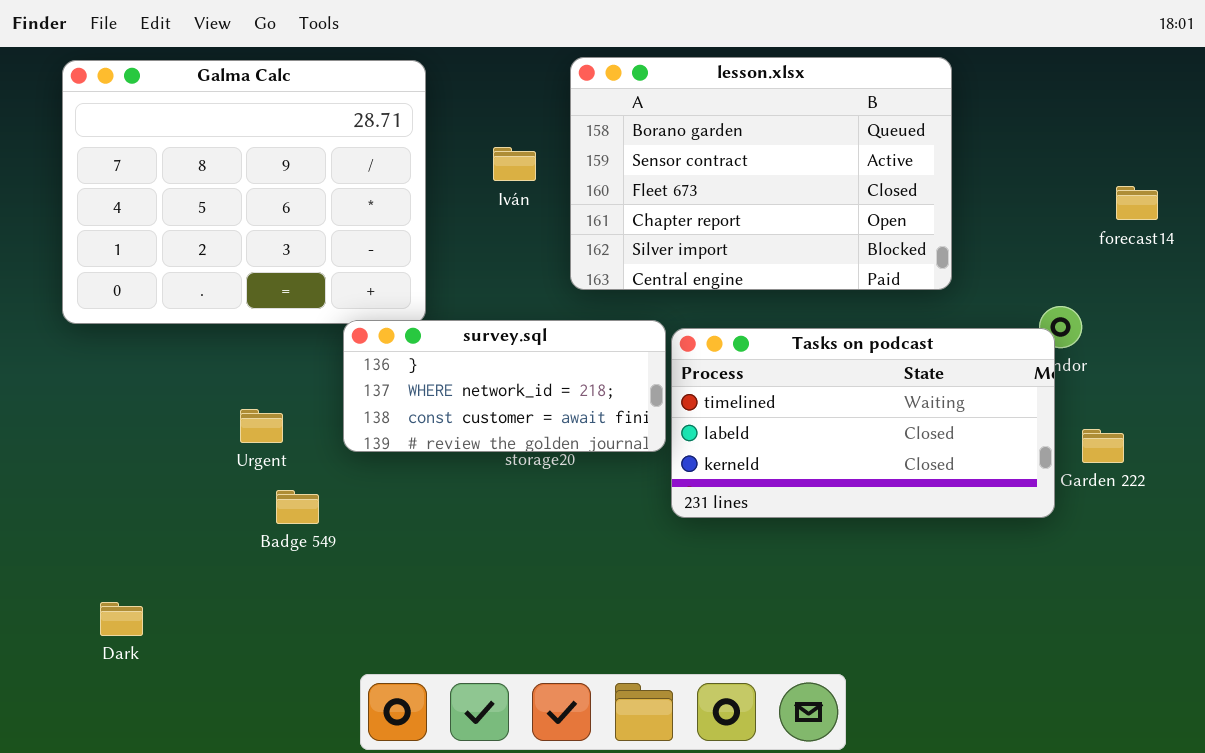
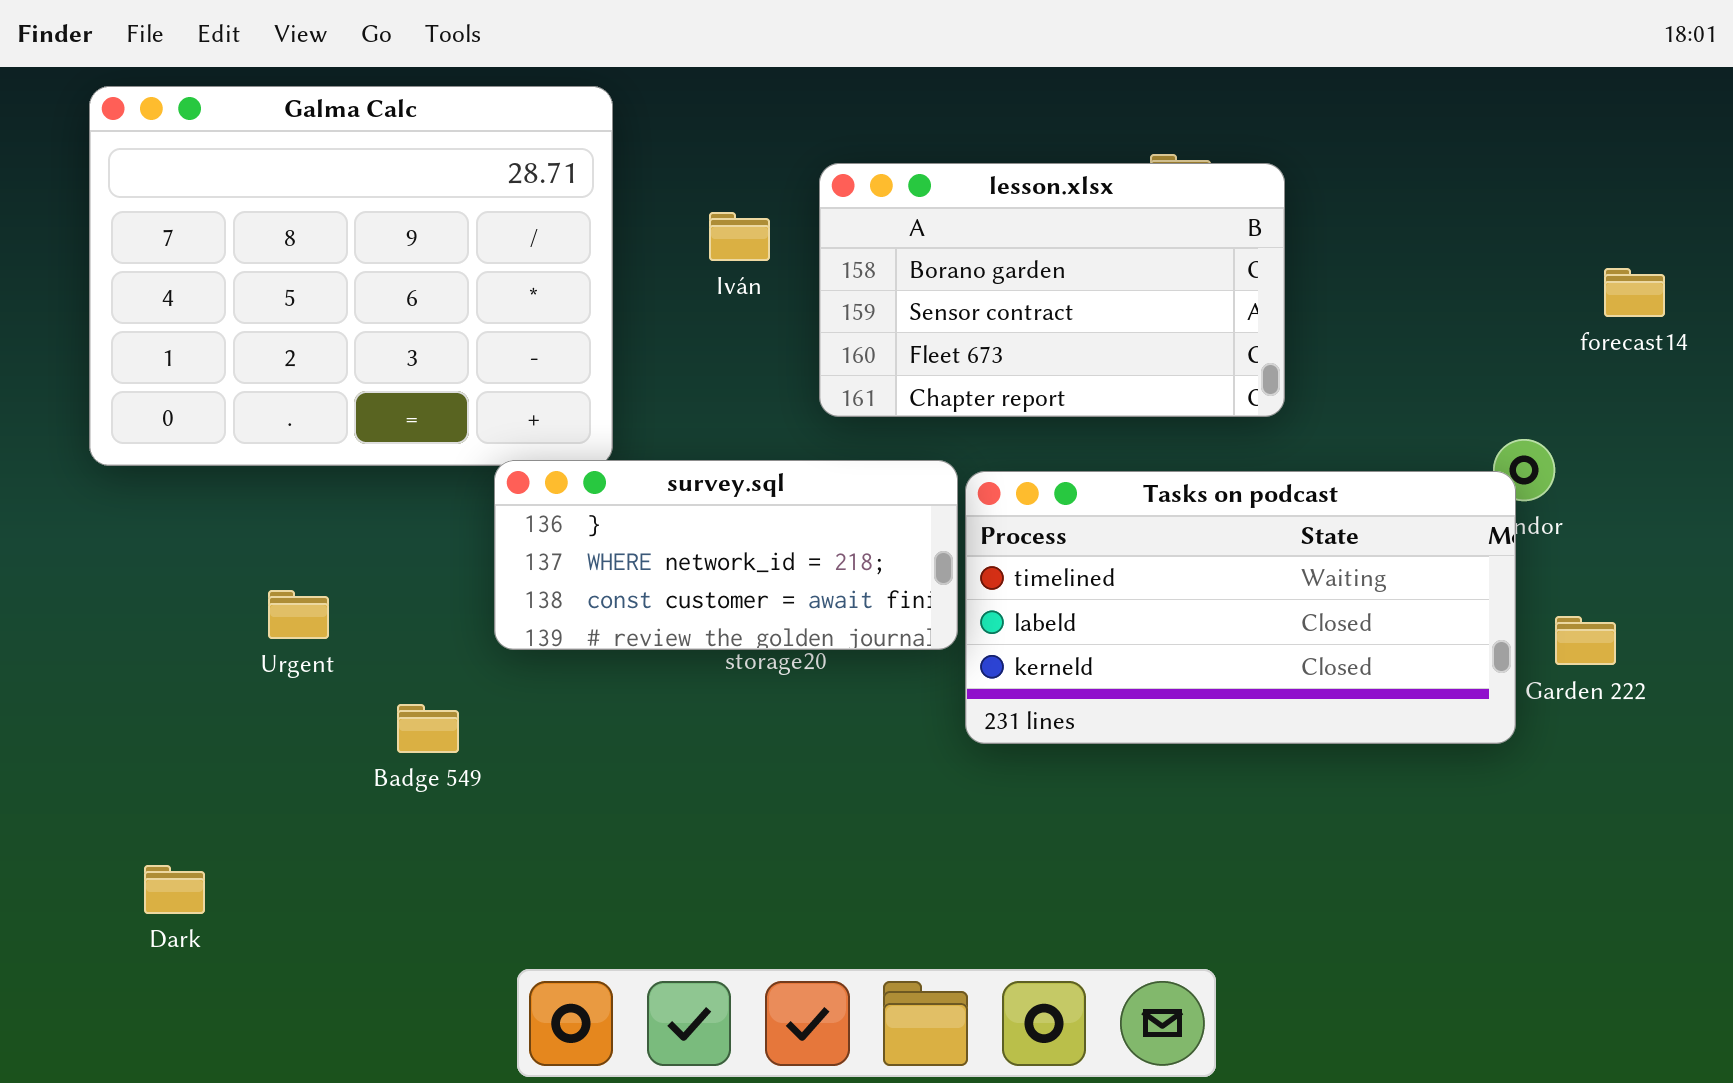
lesson.xlsx: [570,57,952,290] -> [819,163,1285,417], resized
Urgent: [240,409,283,443] -> [268,590,329,639], moved

